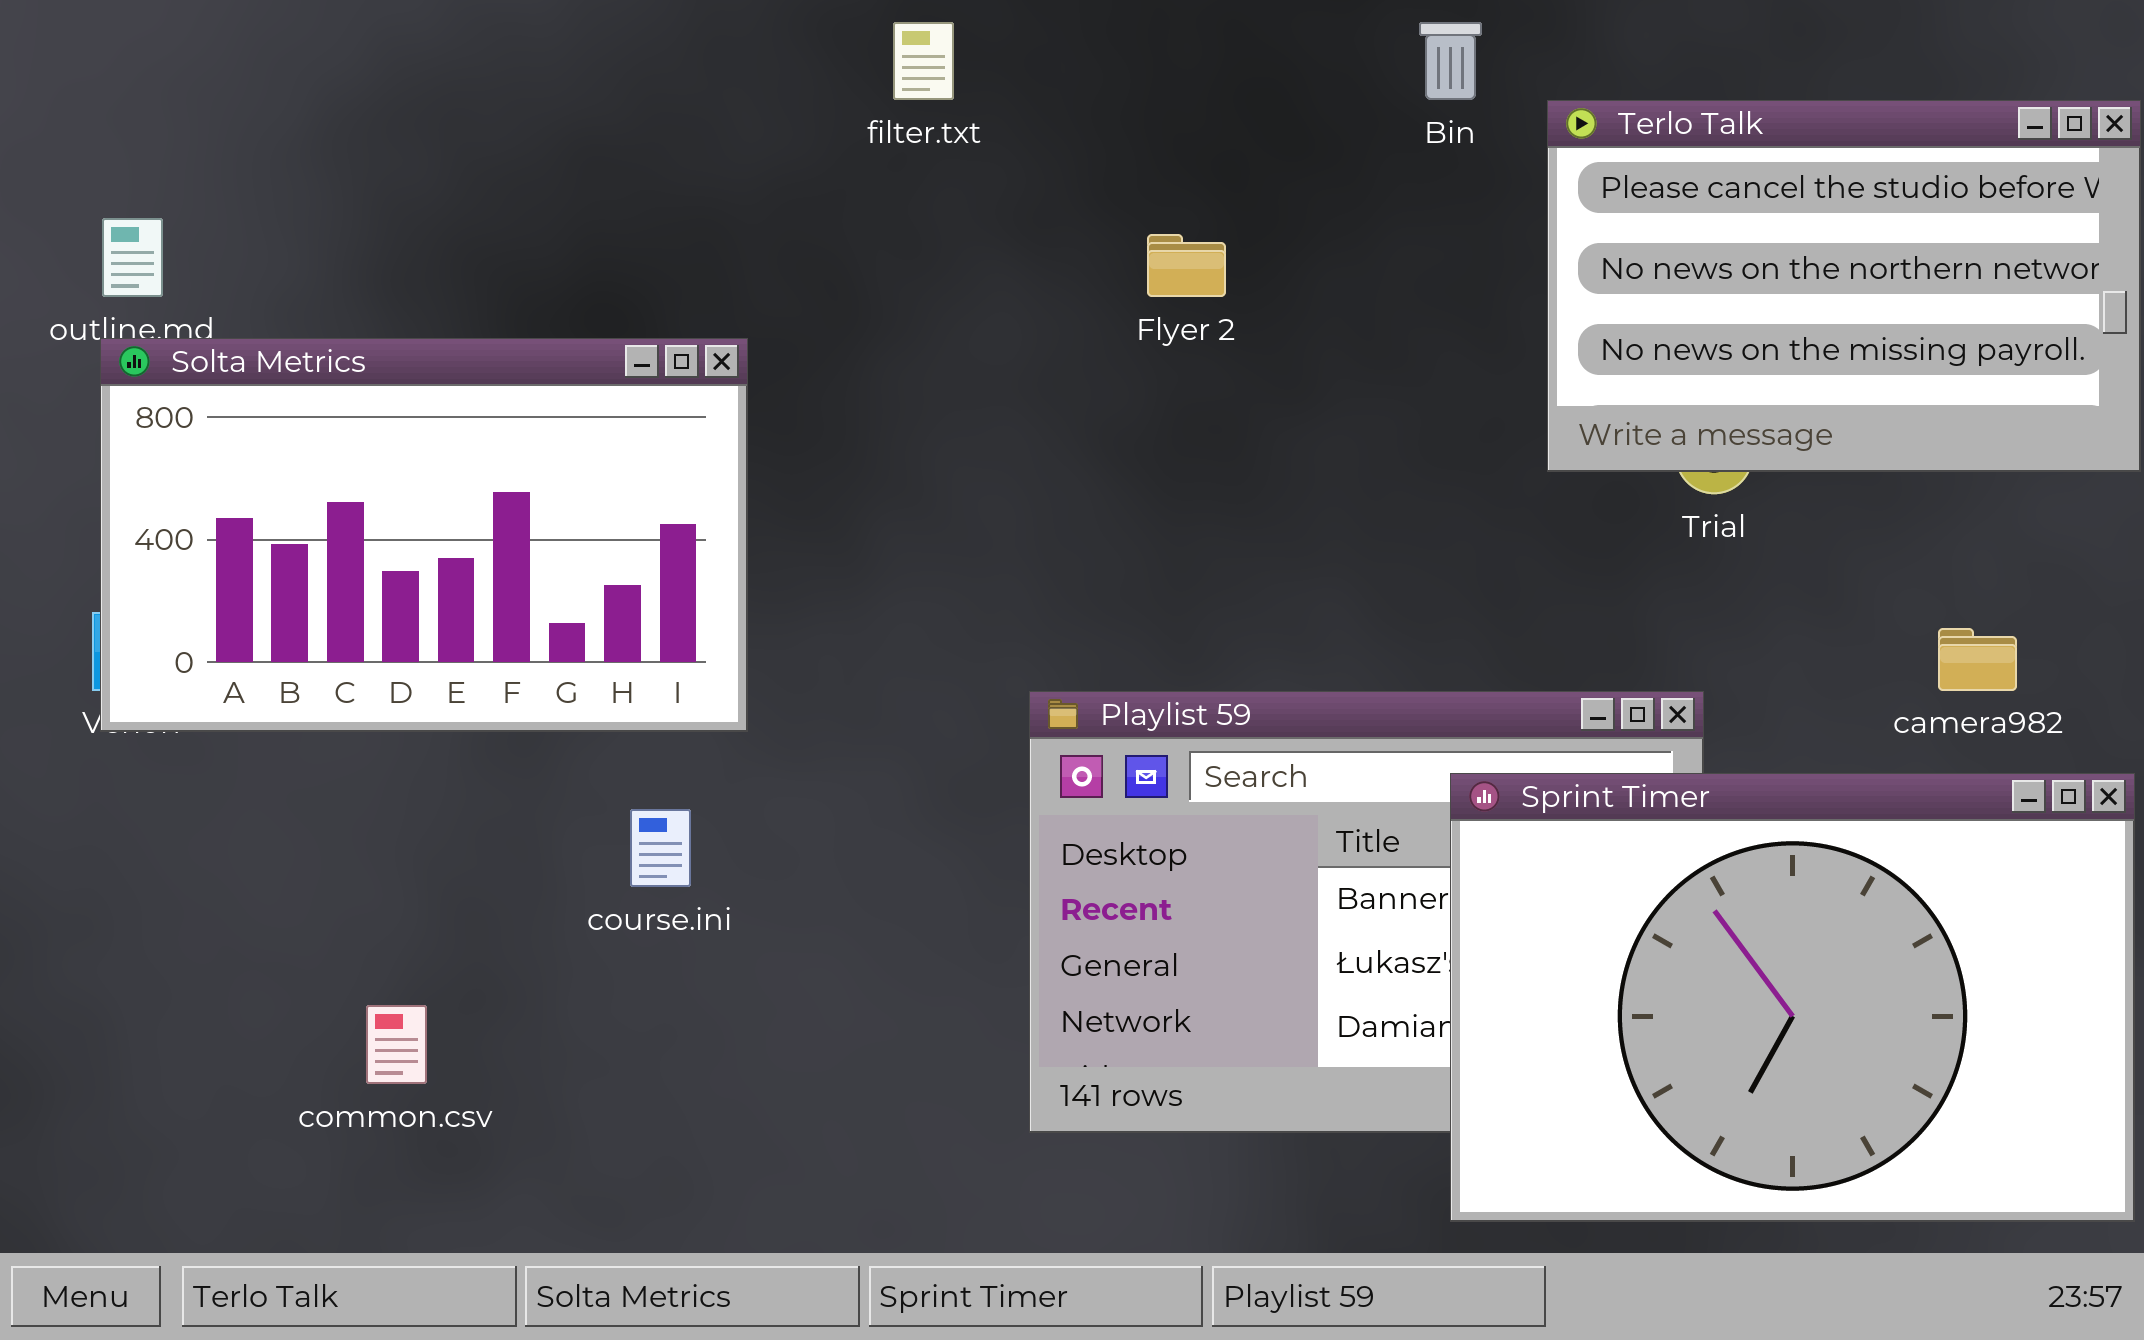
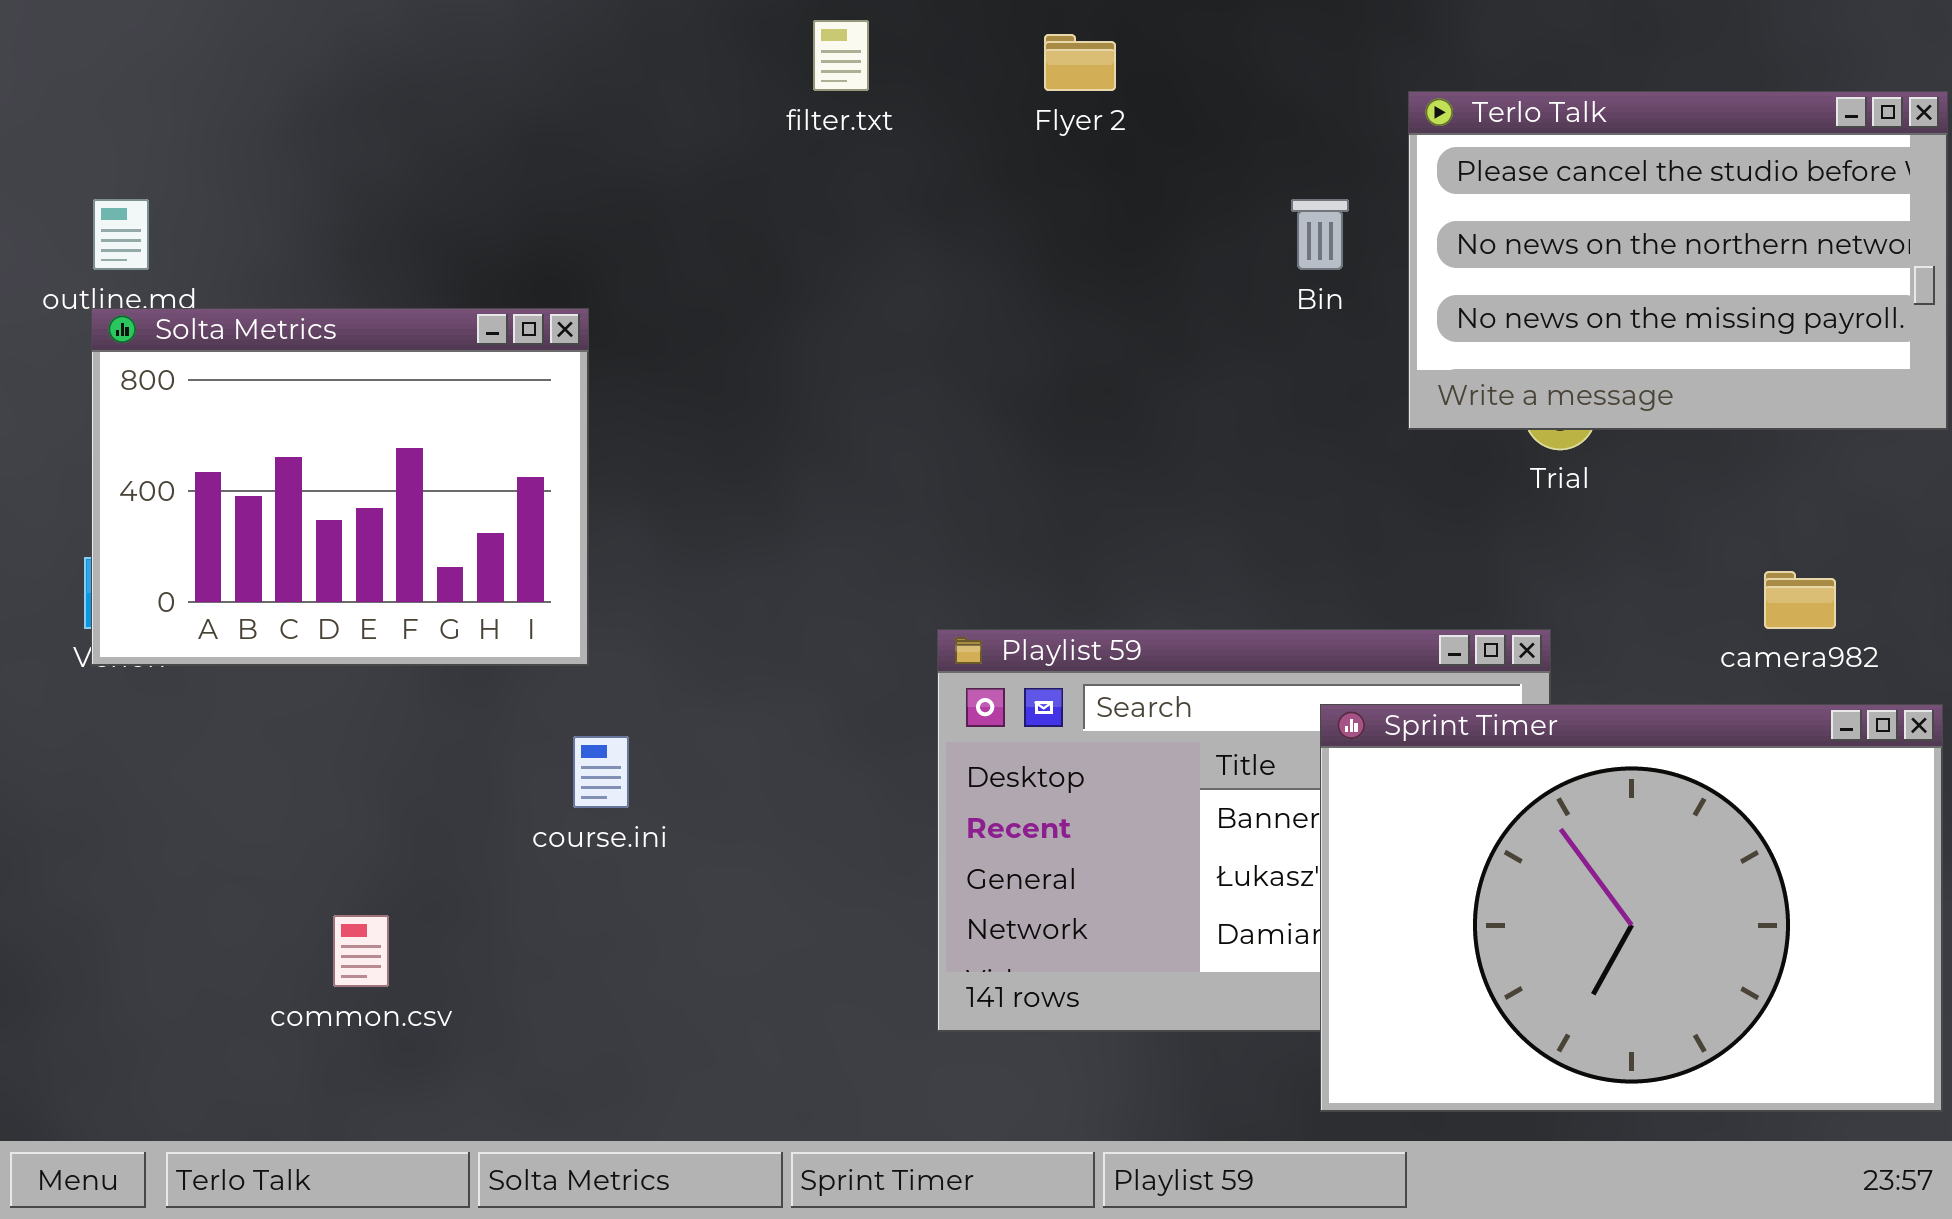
Bin: [1419,22,1482,100] -> [1291,199,1349,270], moved
Flyer 2: [1147,234,1226,297] -> [1044,34,1116,91], moved
Solta Metrics: [100,338,748,732] -> [91,308,589,666], resized

